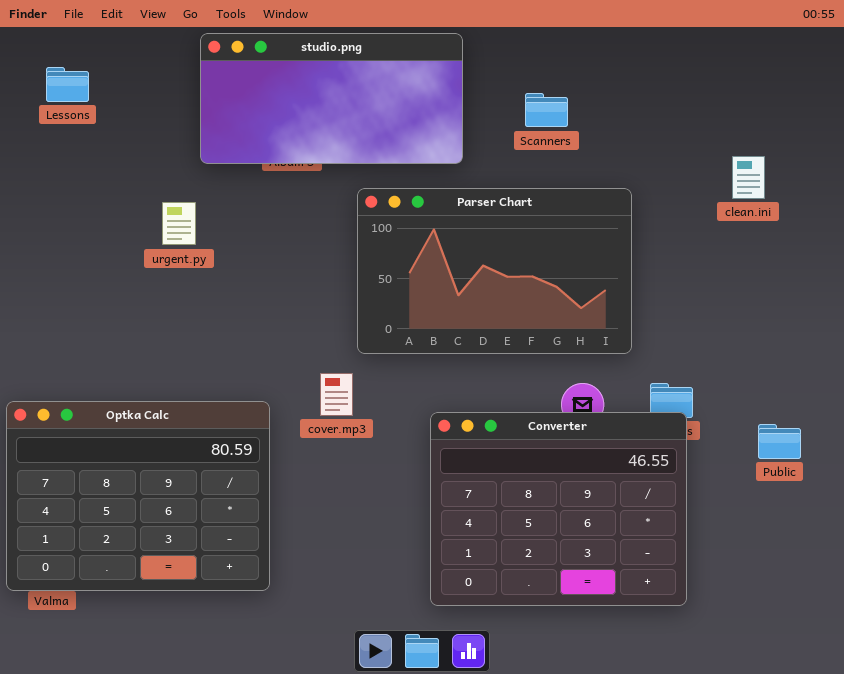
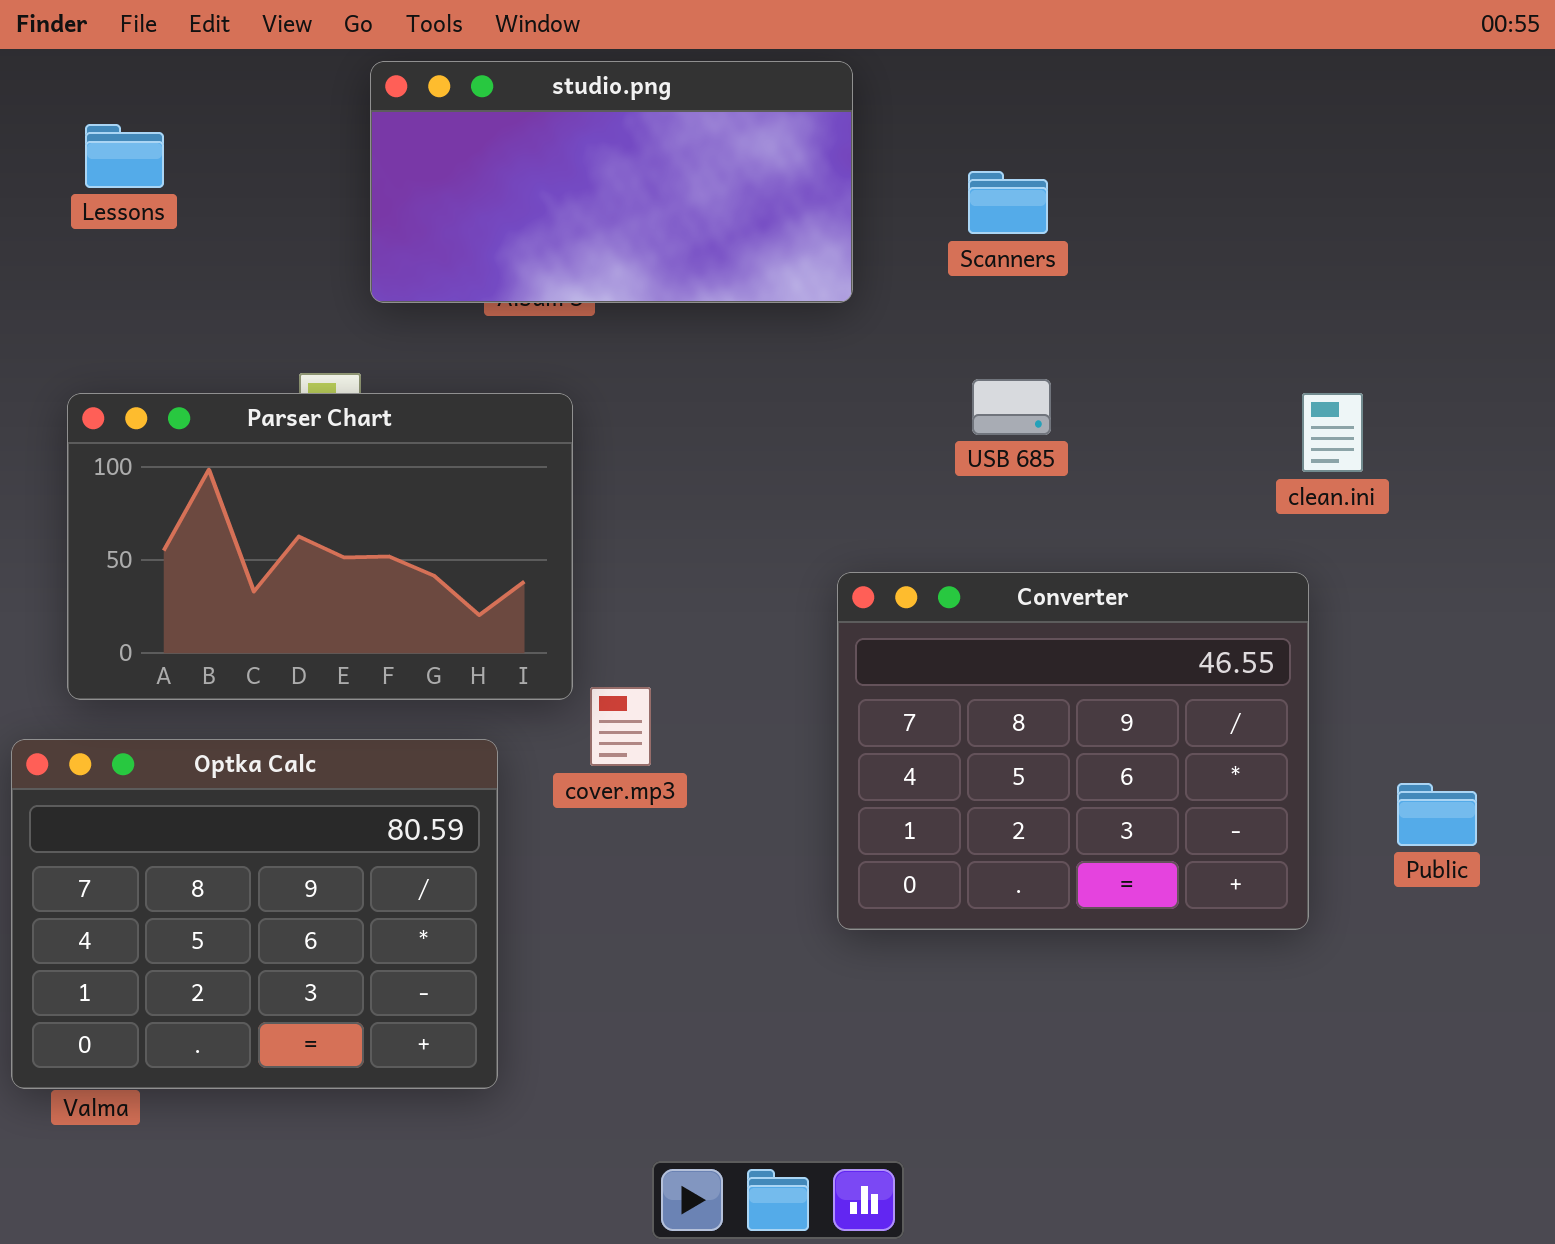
clean.ini: [732,156,765,199] -> [1302,393,1363,472], moved
Parser Chart: [357,188,632,354] -> [67,393,573,700], moved
Converter: [430,412,687,606] -> [837,572,1309,930], moved

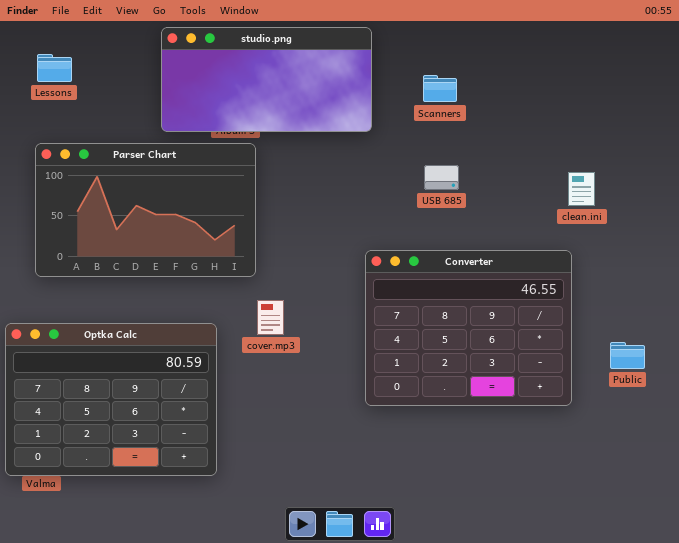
Parser Chart: [67,393,573,700] -> [35,143,256,277], moved

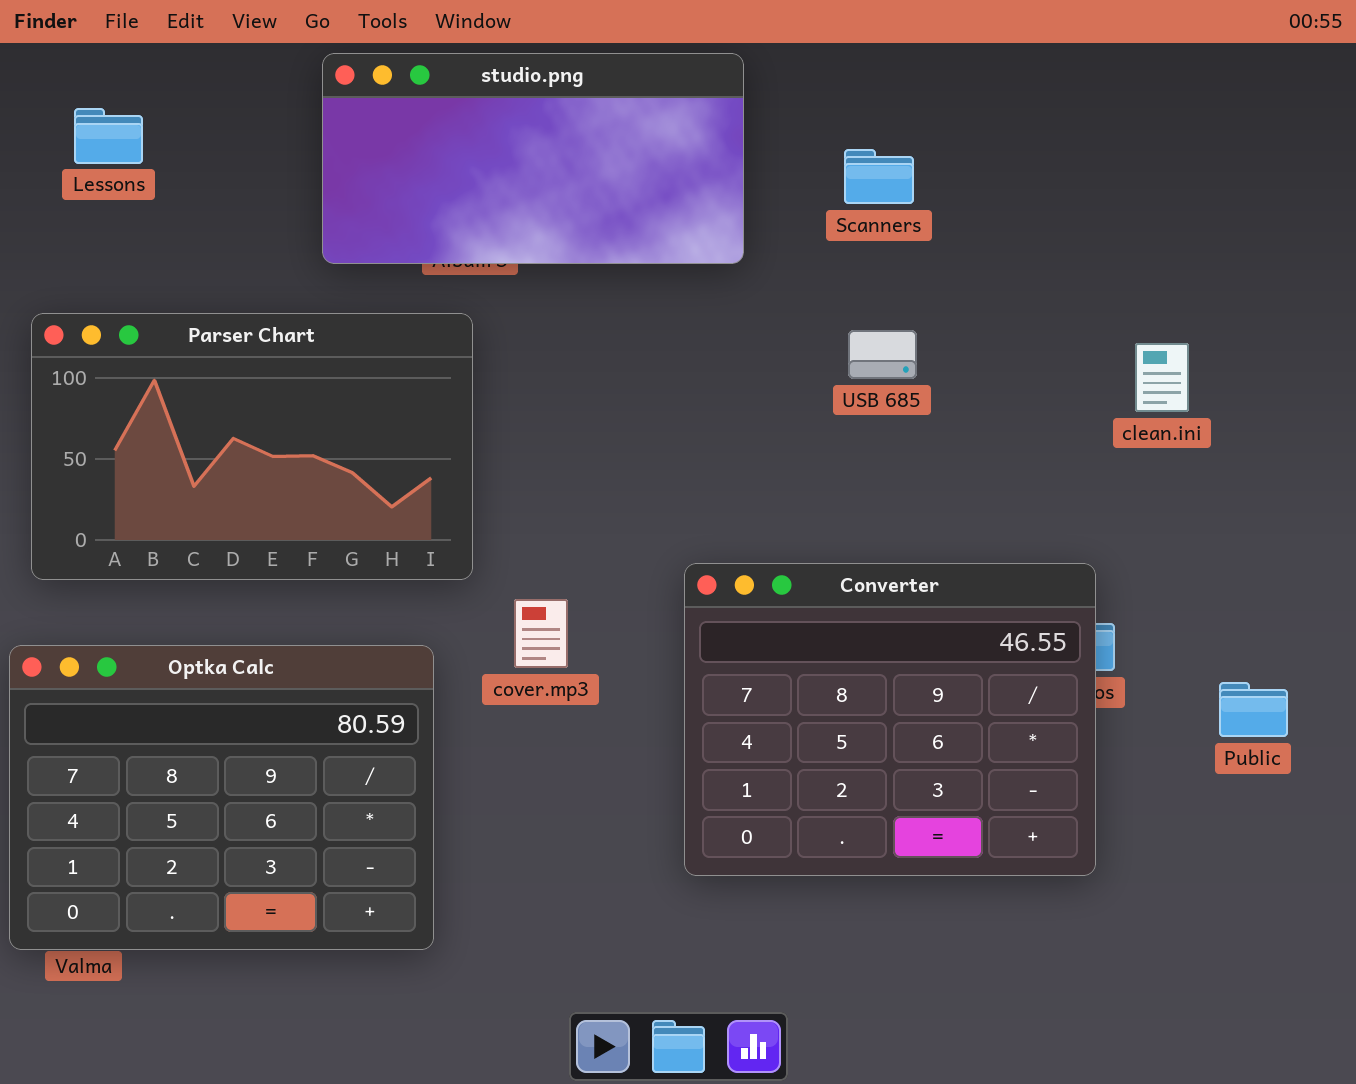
Parser Chart: [35,143,256,277] -> [31,313,473,580], moved
Converter: [365,250,572,406] -> [684,563,1096,876], moved

